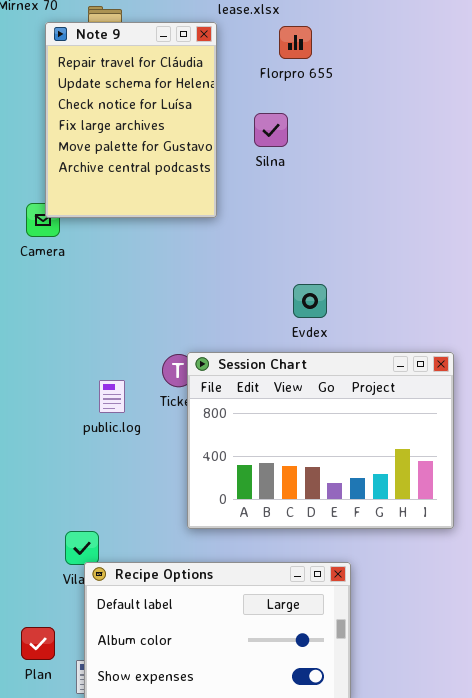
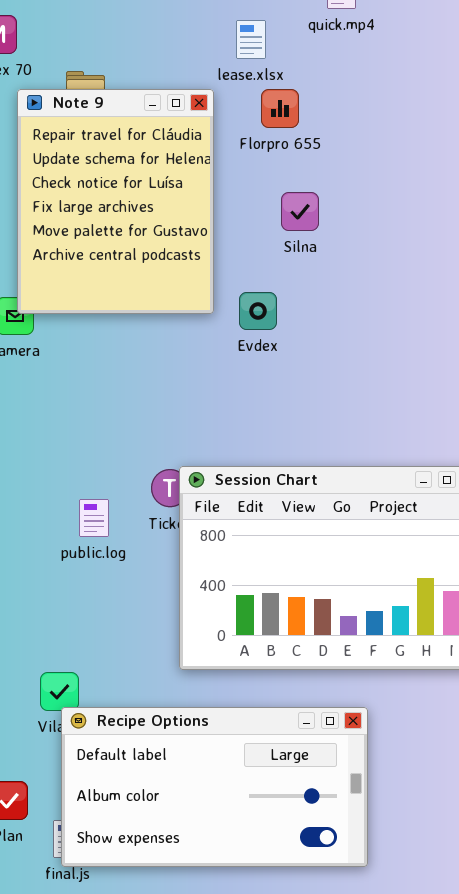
Florpro 655: [279,26,312,59] -> [261,89,299,128], moved
Silna: [254,113,288,147] -> [281,192,319,231], moved
Evdex: [293,284,327,318] -> [239,292,277,330], moved

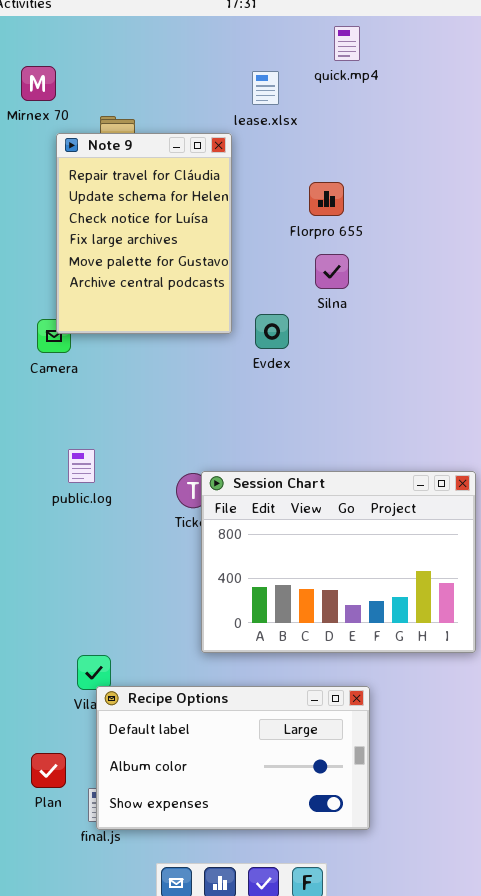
Florpro 655: [261,89,299,128] -> [309,182,344,216], moved
Silna: [281,192,319,231] -> [315,254,349,289], moved
public.log: [79,499,109,537] -> [68,449,95,483], moved

